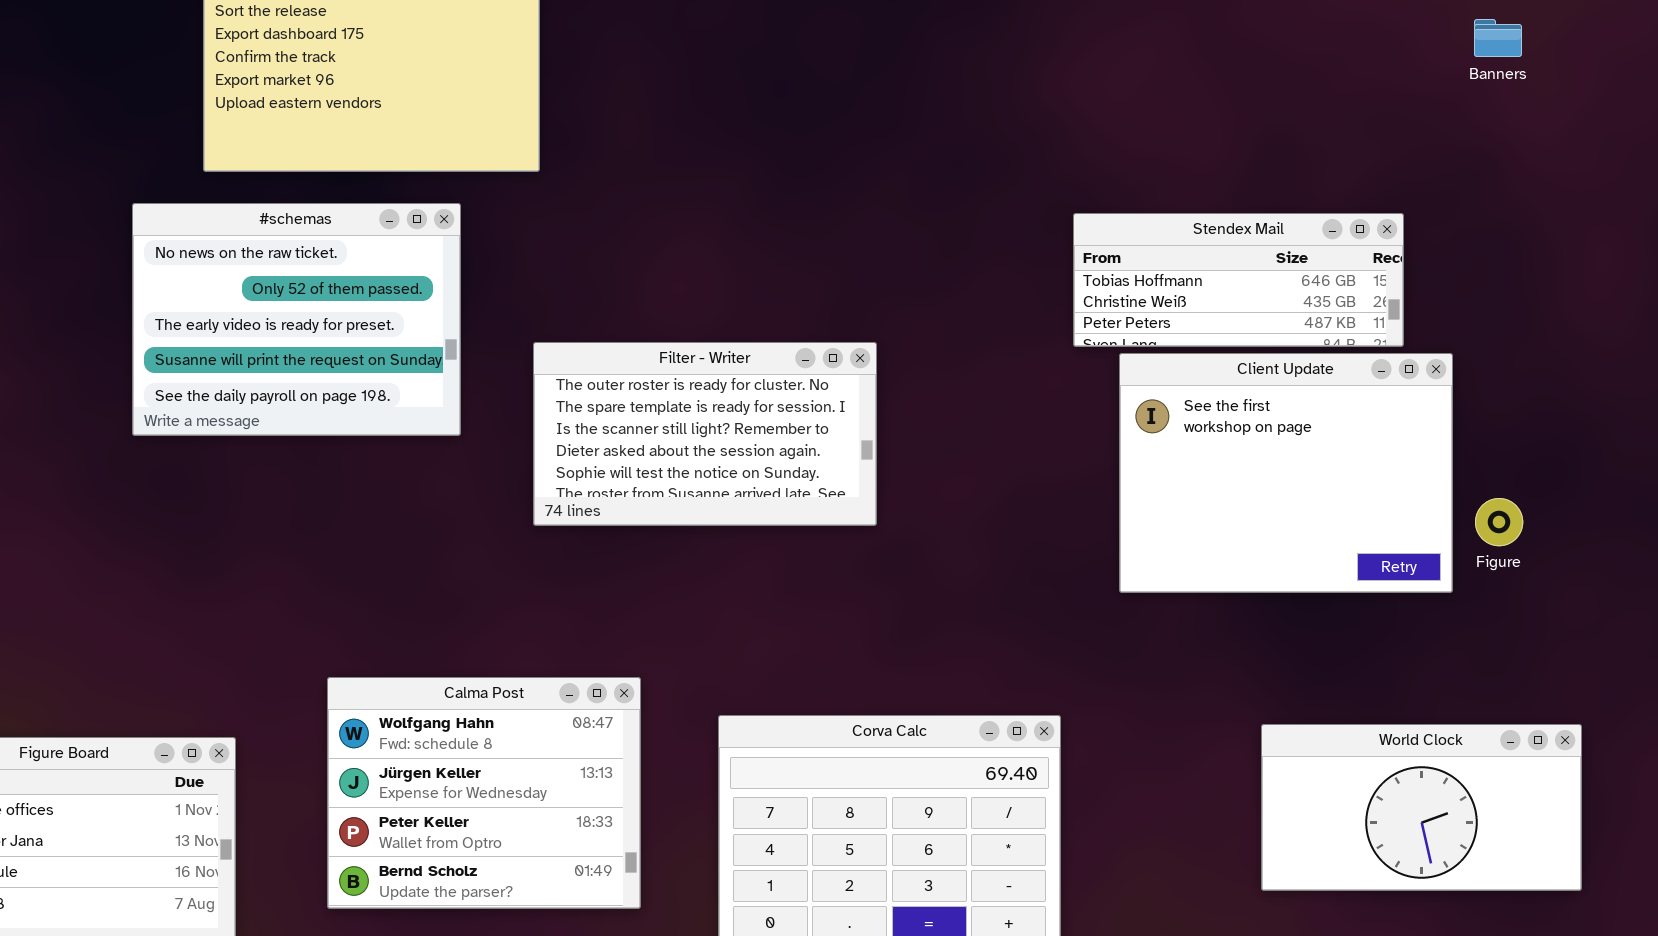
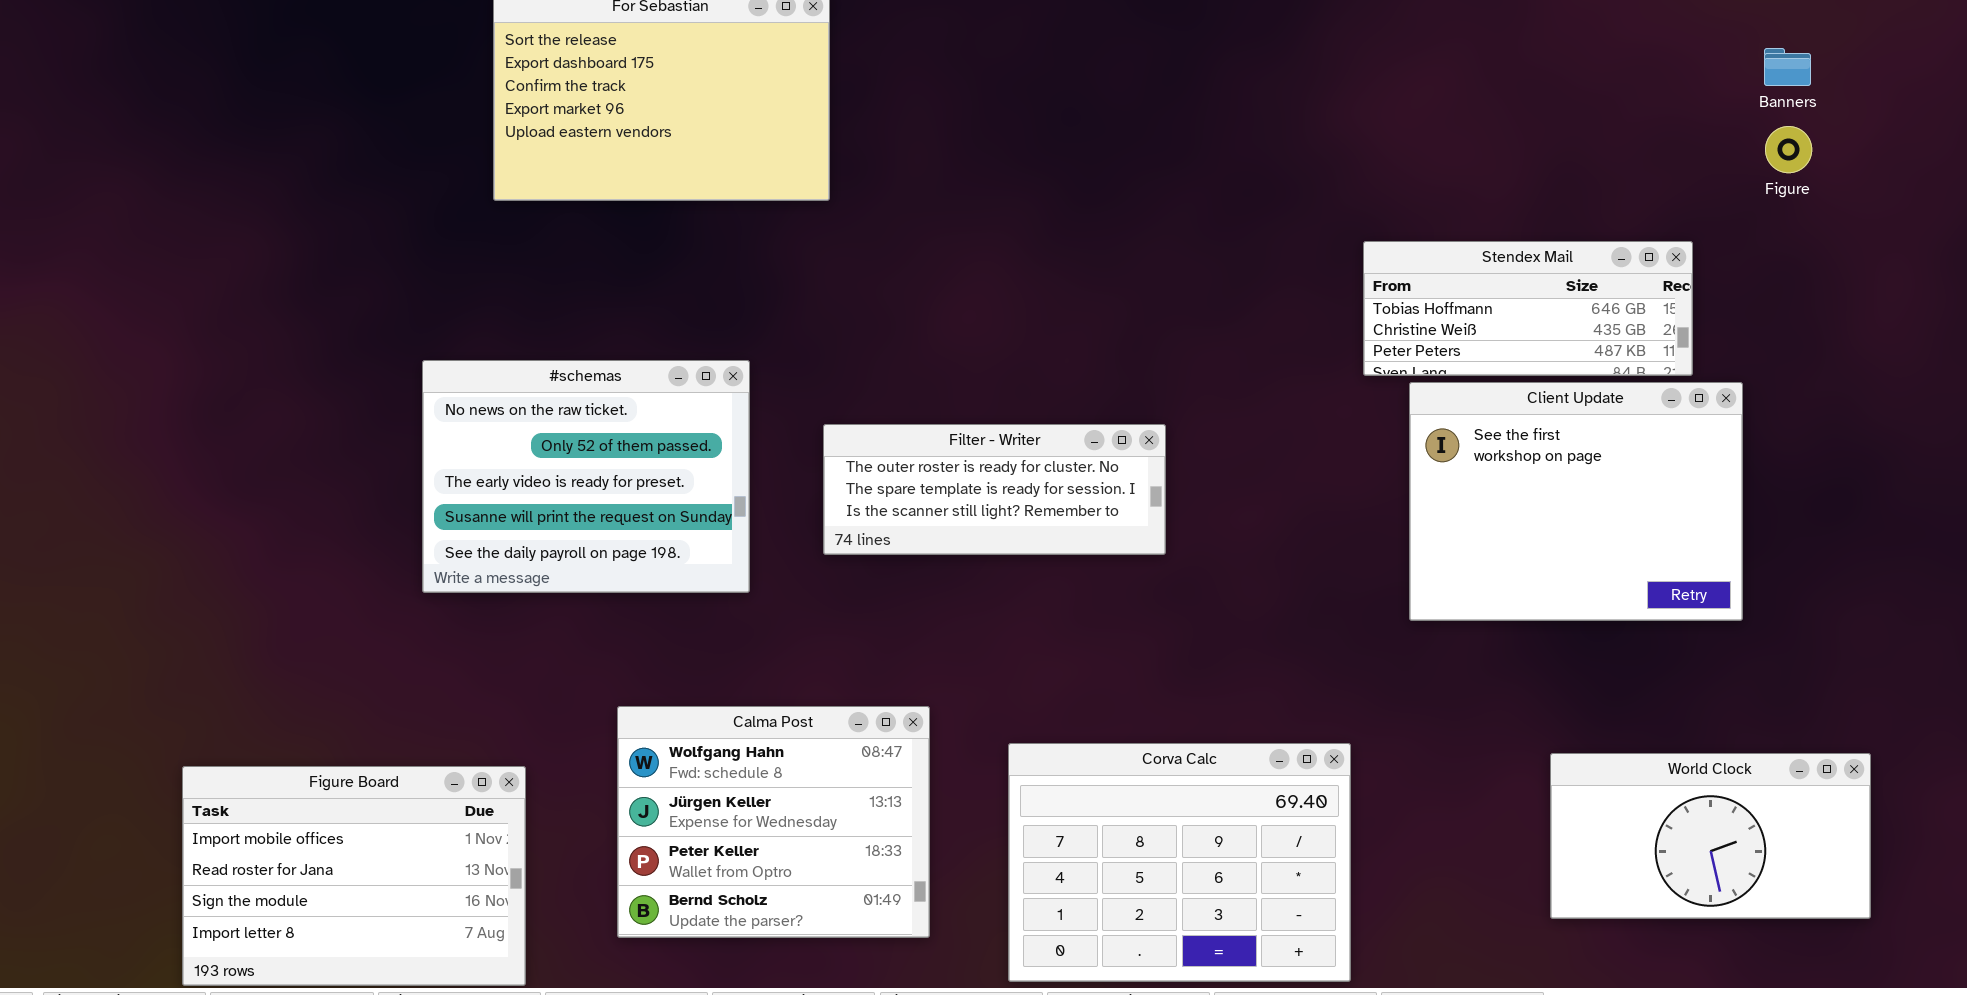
#schemas: [132,203,461,436] -> [422,360,750,593], moved
Filter - Writer: [533,342,877,526] -> [823,424,1166,555], resized
Figure: [1475,498,1523,546] -> [1765,126,1812,173], moved

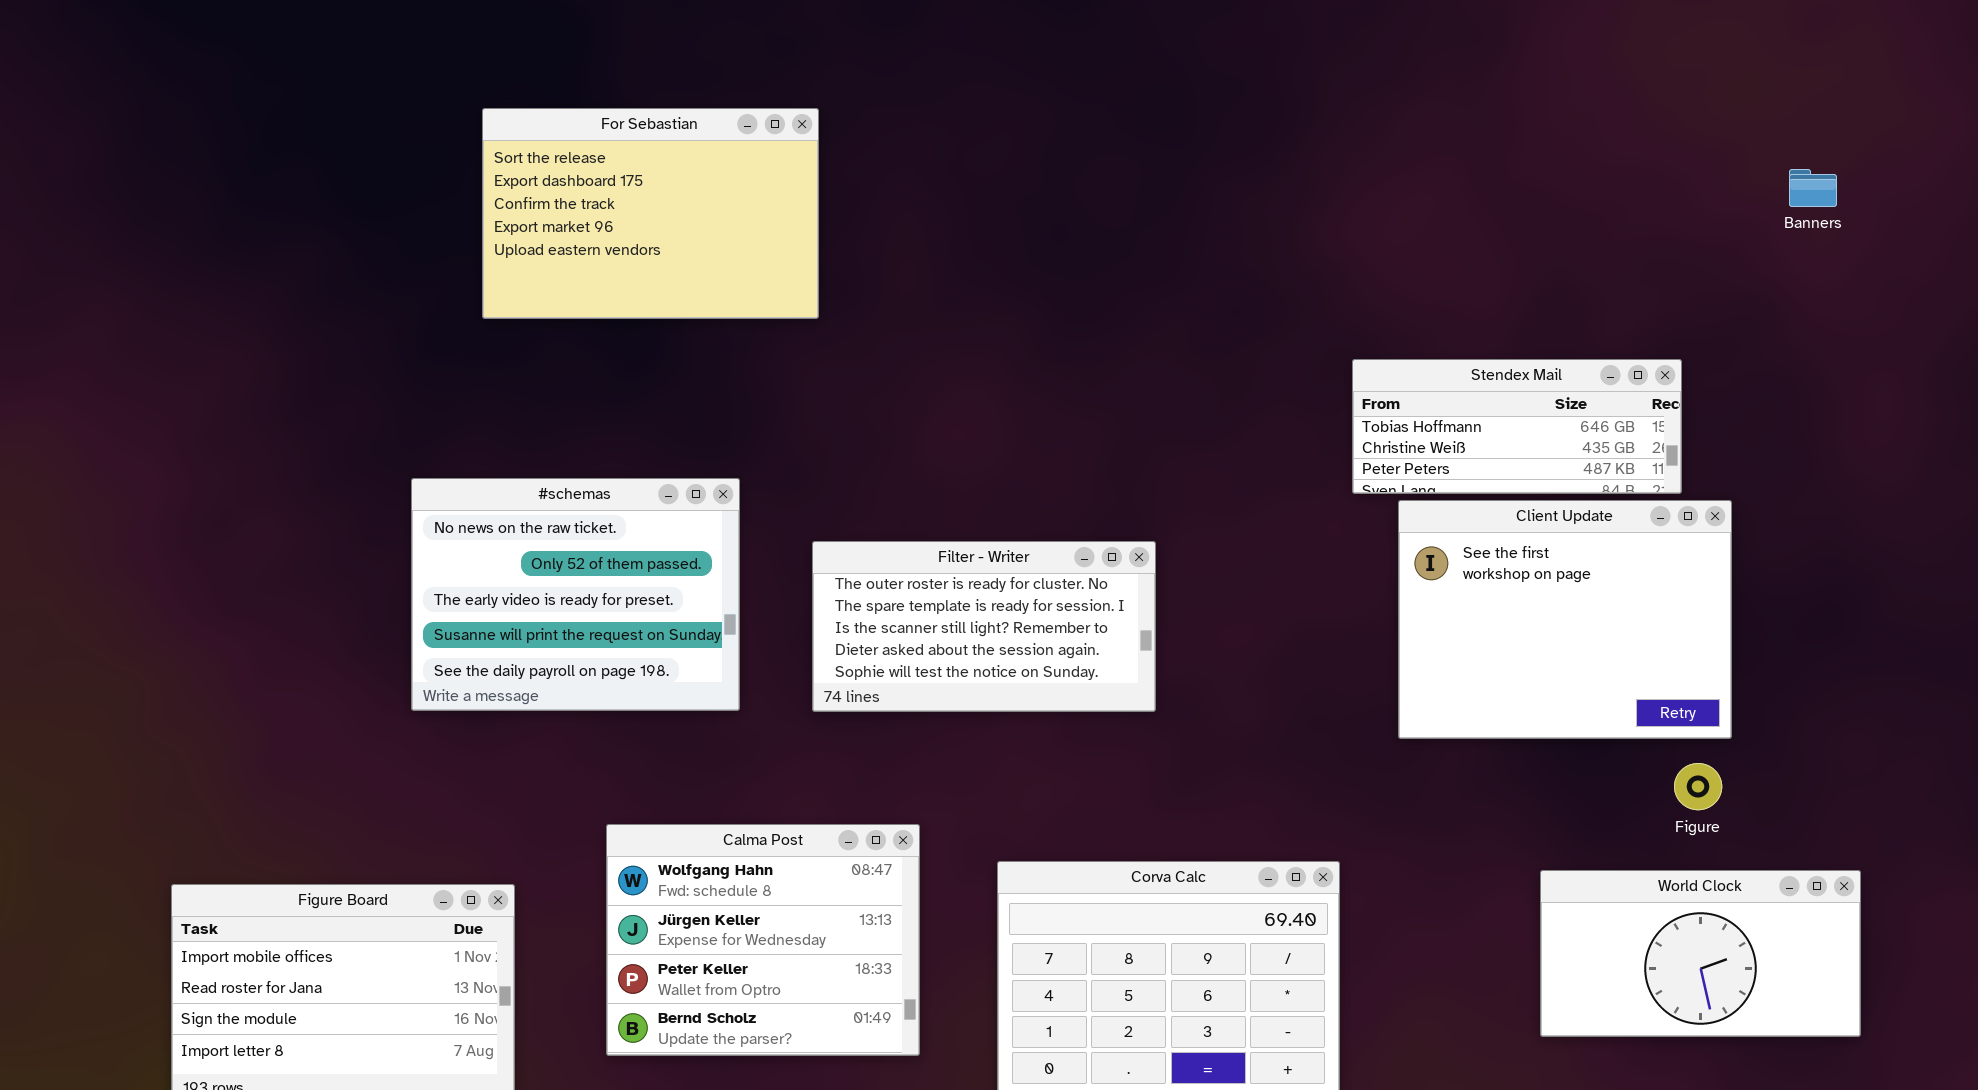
Banners: [1764,48,1811,86] -> [1789,169,1837,207], moved
Figure: [1765,126,1812,173] -> [1674,763,1722,810], moved
Filter - Writer: [823,424,1166,555] -> [812,541,1156,712], resized

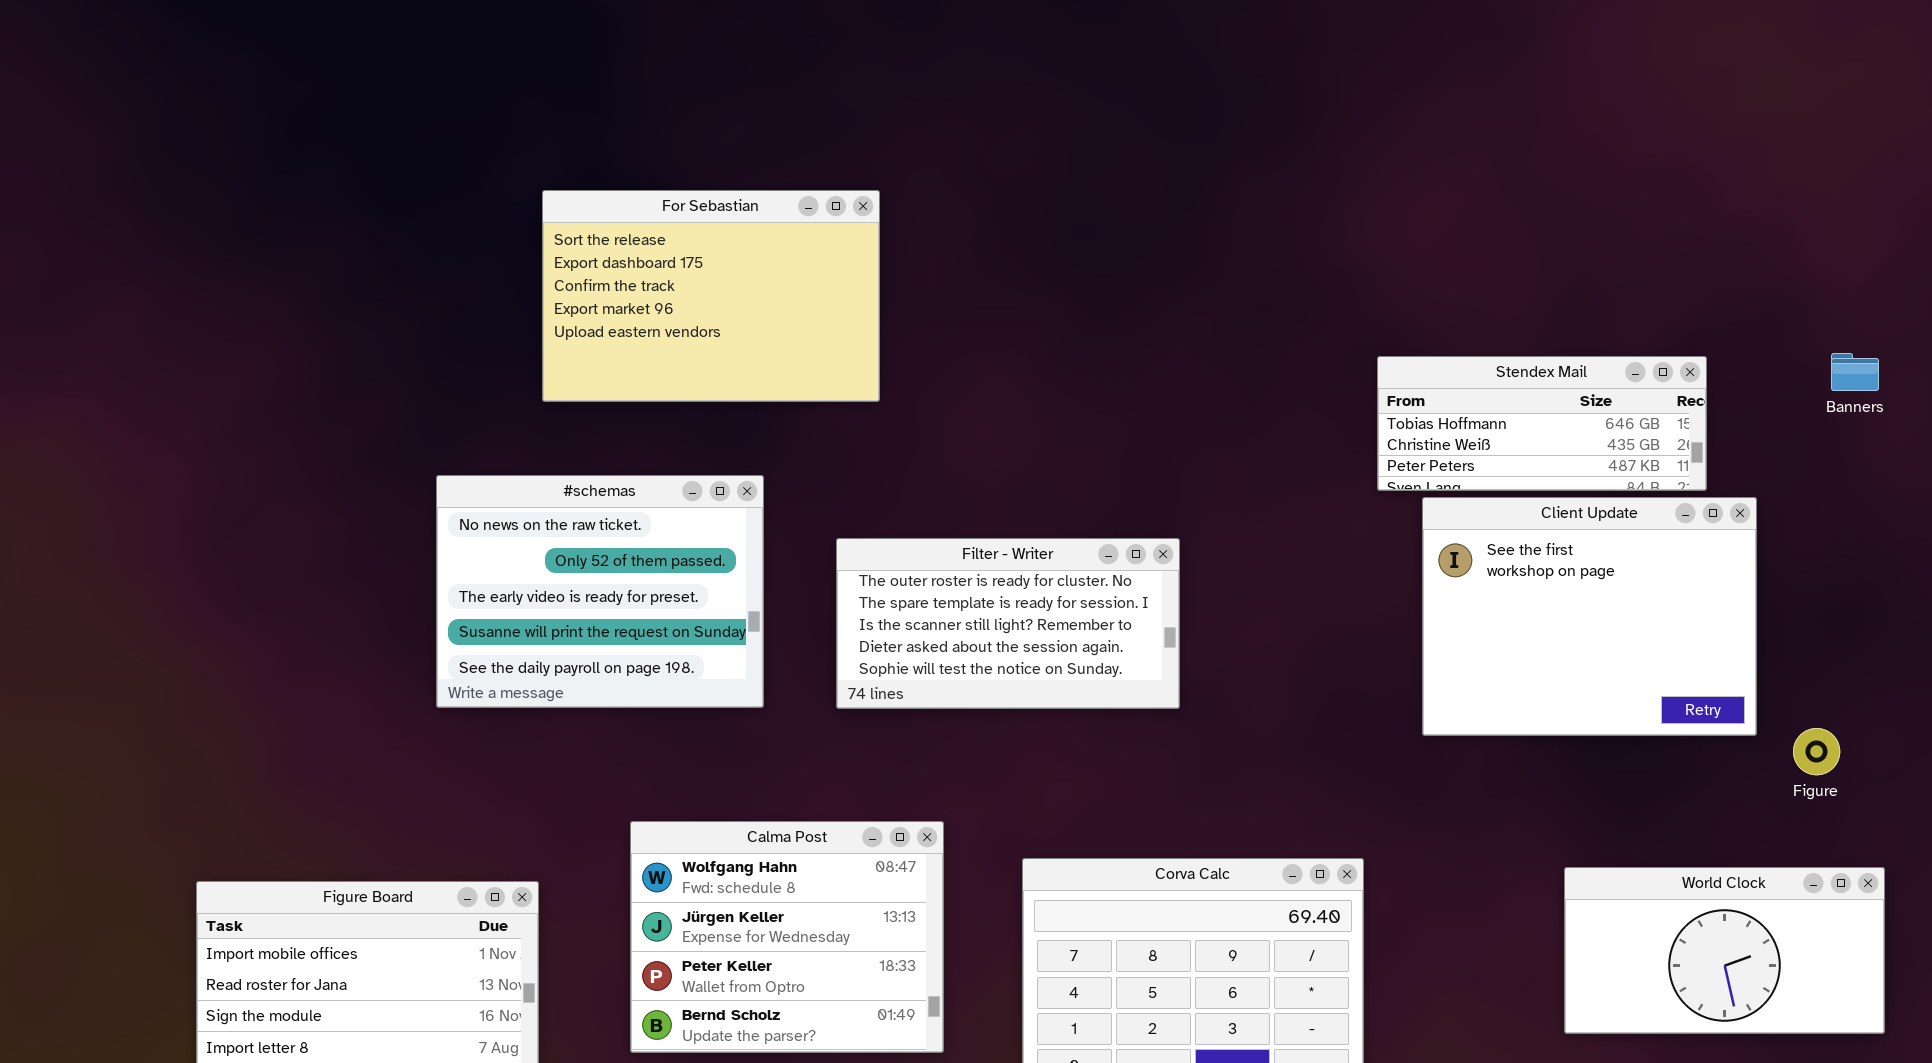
For Sebastian: [482,108,819,319] -> [542,190,880,402], moved
Banners: [1789,169,1837,207] -> [1831,353,1879,391], moved
Figure: [1674,763,1722,810] -> [1793,728,1840,775], moved

